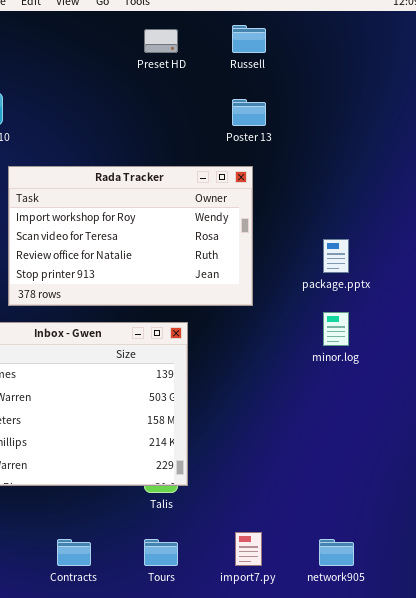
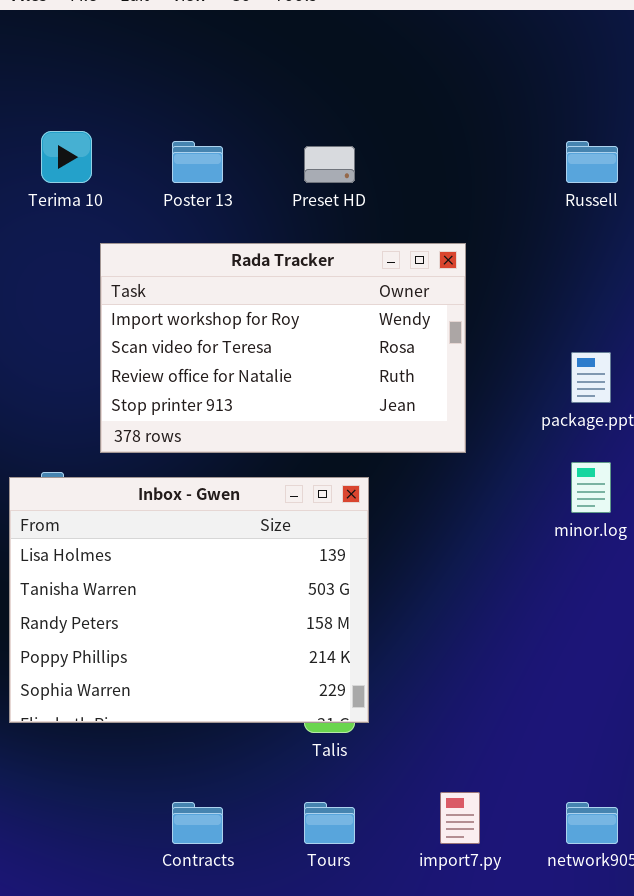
Russell: [232,25,266,53] -> [566,141,618,183], moved
Preset HD: [144,29,178,53] -> [304,146,355,183], moved
Poster 13: [232,99,266,126] -> [172,141,223,183], moved

